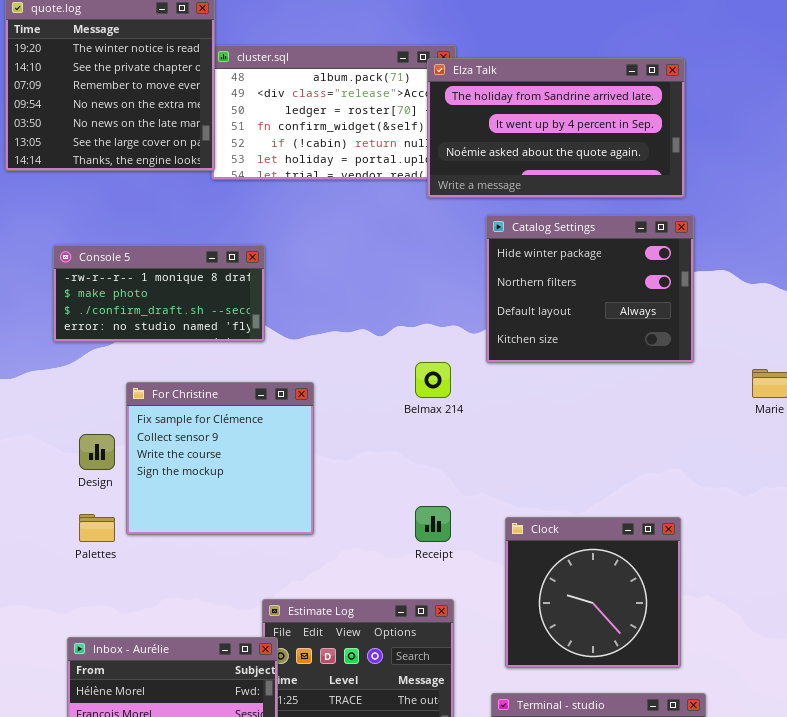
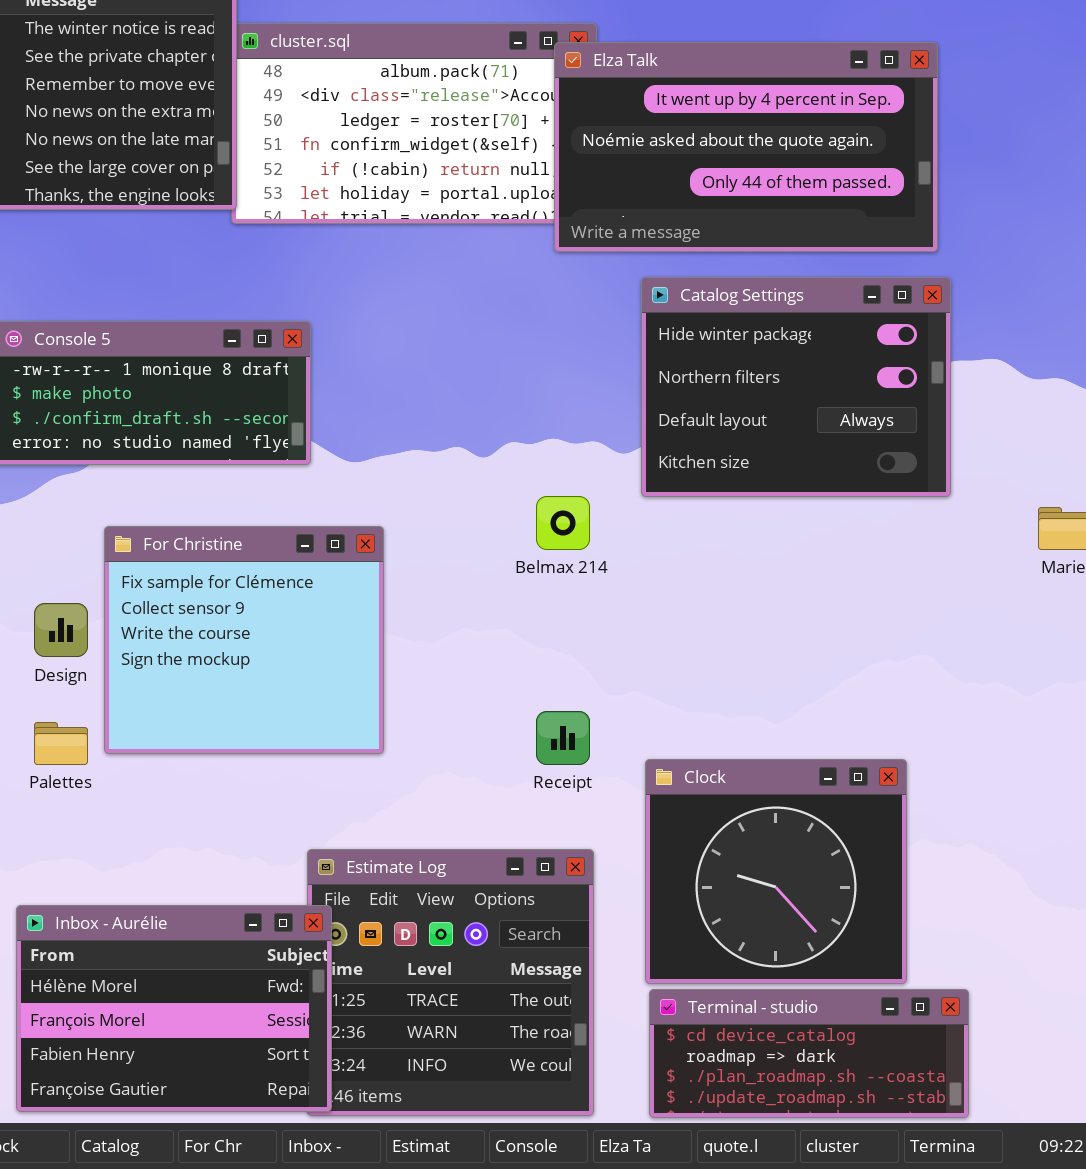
Elza Talk: [427,58,685,198] -> [554,42,938,252], scrolled down 1 row
Clock: [505,517,681,668] -> [645,759,907,984], moved

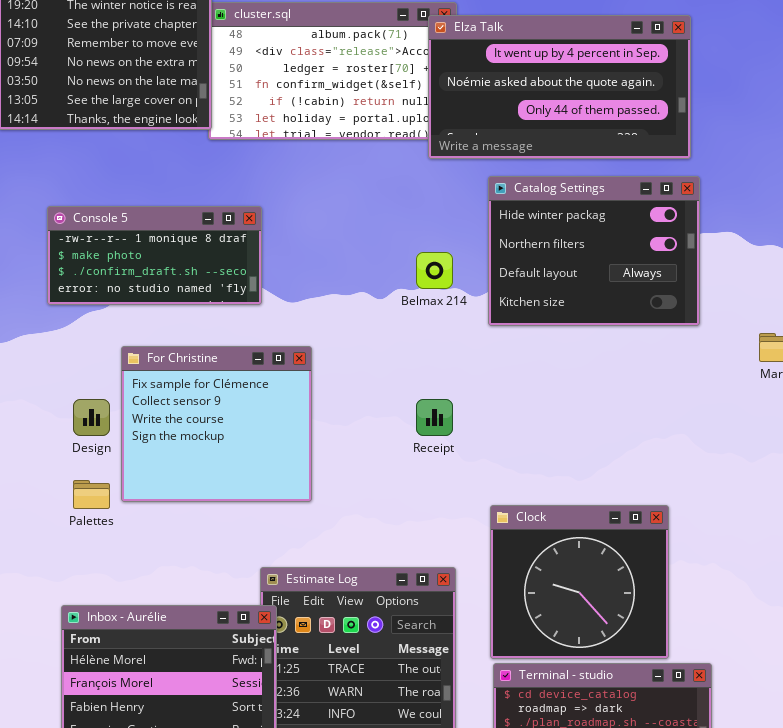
Belmax 214: [536,496,590,550] -> [416,252,453,289], moved
Receipt: [536,711,590,765] -> [416,399,453,436], moved

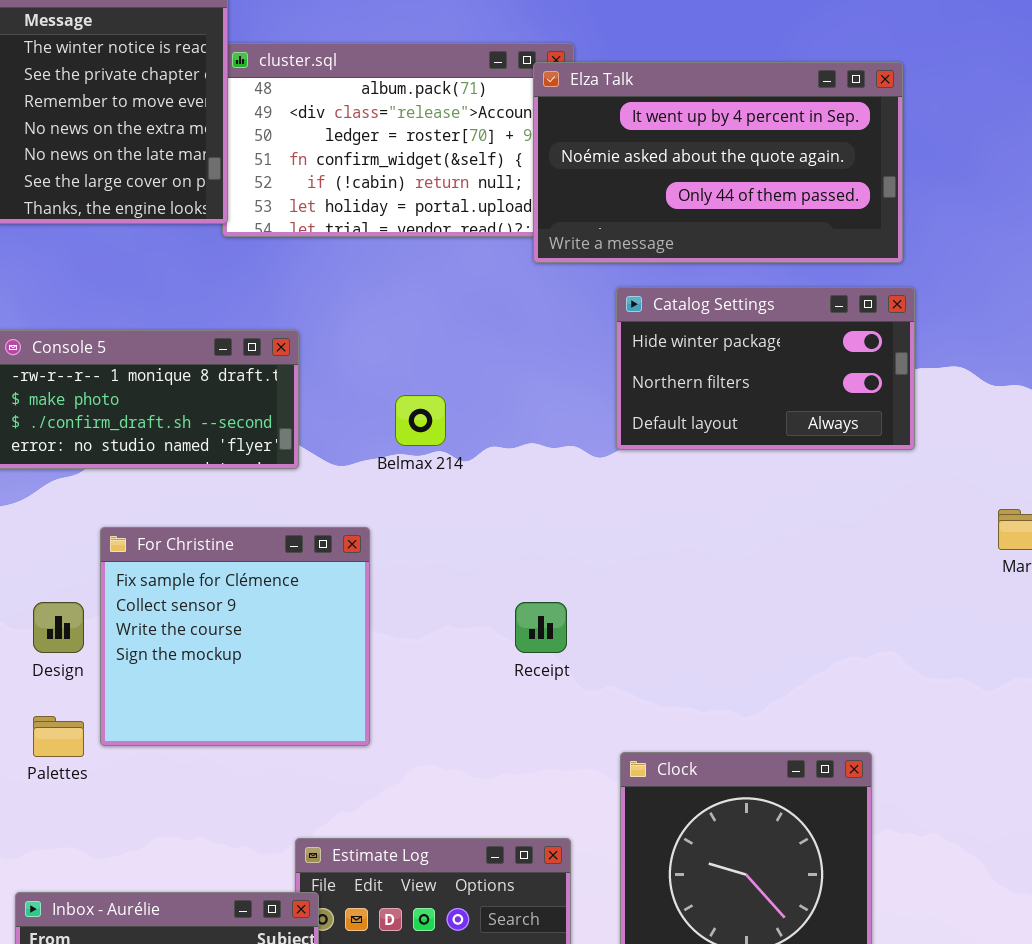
Catalog Settings: [488,176,700,326] -> [616,287,915,450], resized
Belmax 214: [416,252,453,289] -> [395,395,446,446], moved

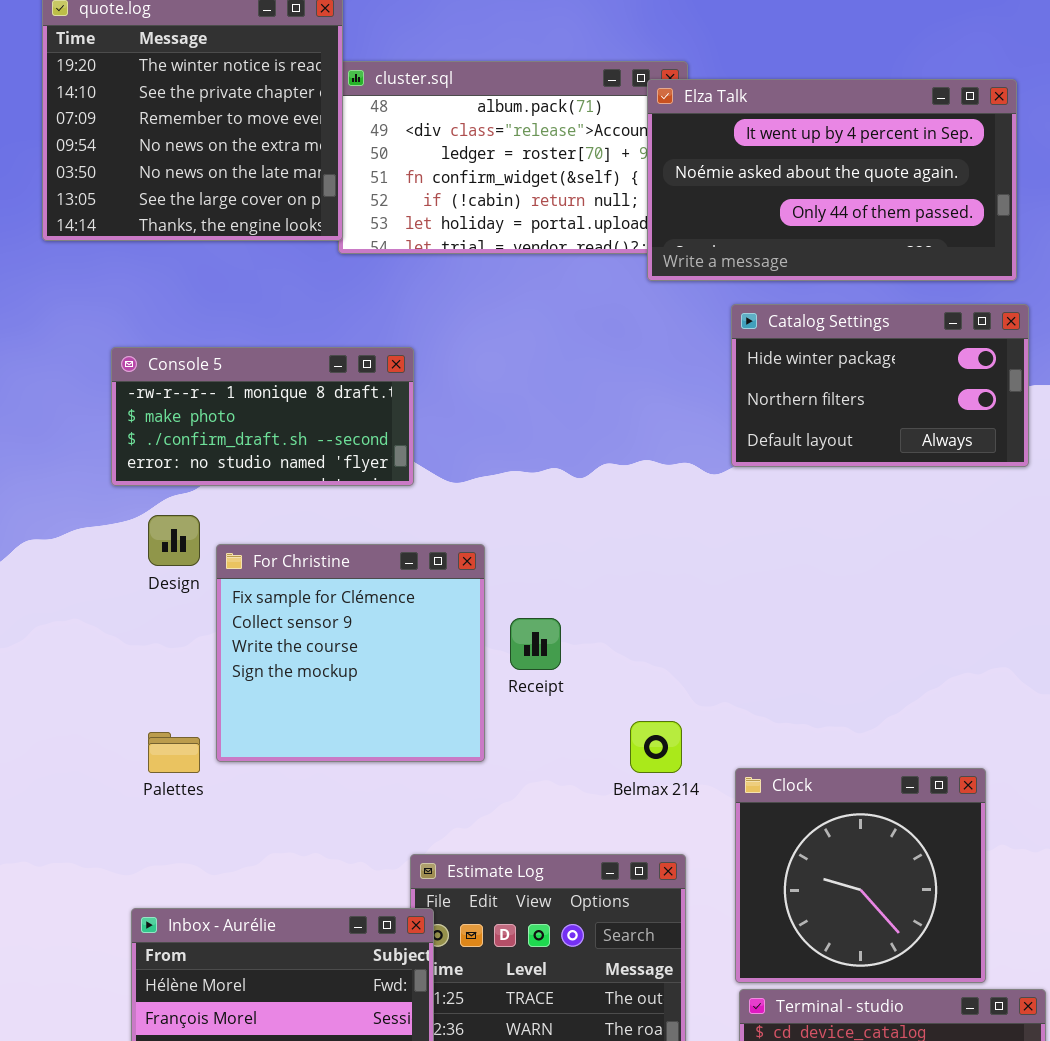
Belmax 214: [395,395,446,446] -> [630,721,682,773], moved
Design: [33,602,84,653] -> [148,515,200,566], moved
Receipt: [515,602,567,653] -> [510,618,561,670], moved

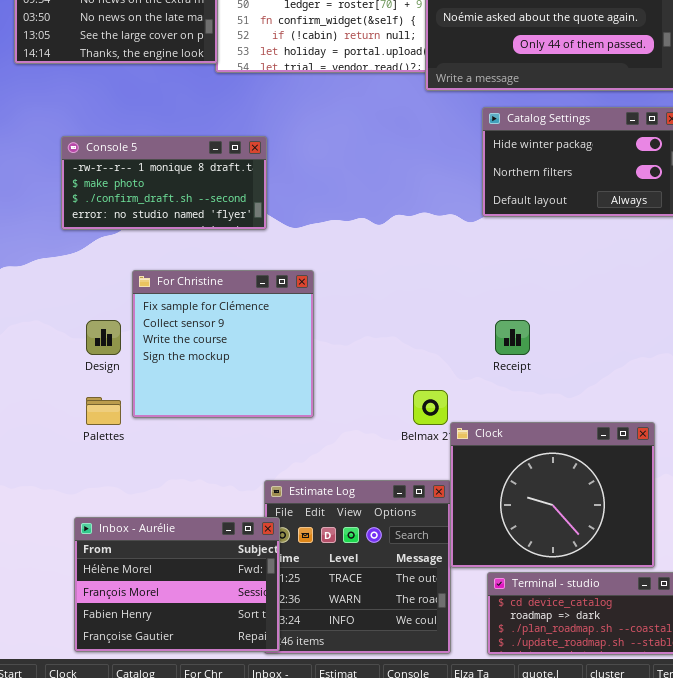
Design: [148,515,200,566] -> [86,320,121,355], moved
Receipt: [510,618,561,670] -> [495,320,530,355], moved
Clock: [735,768,986,983] -> [450,422,655,568], resized

